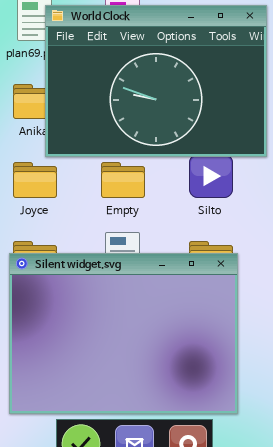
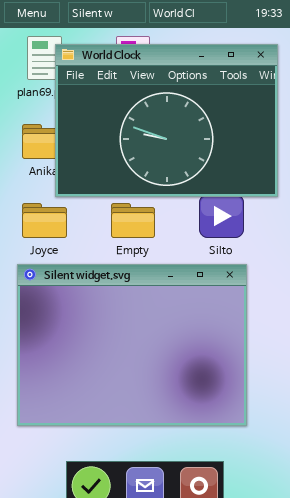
Silent widget.svg: [9,253,238,414] -> [17,264,247,426], moved

